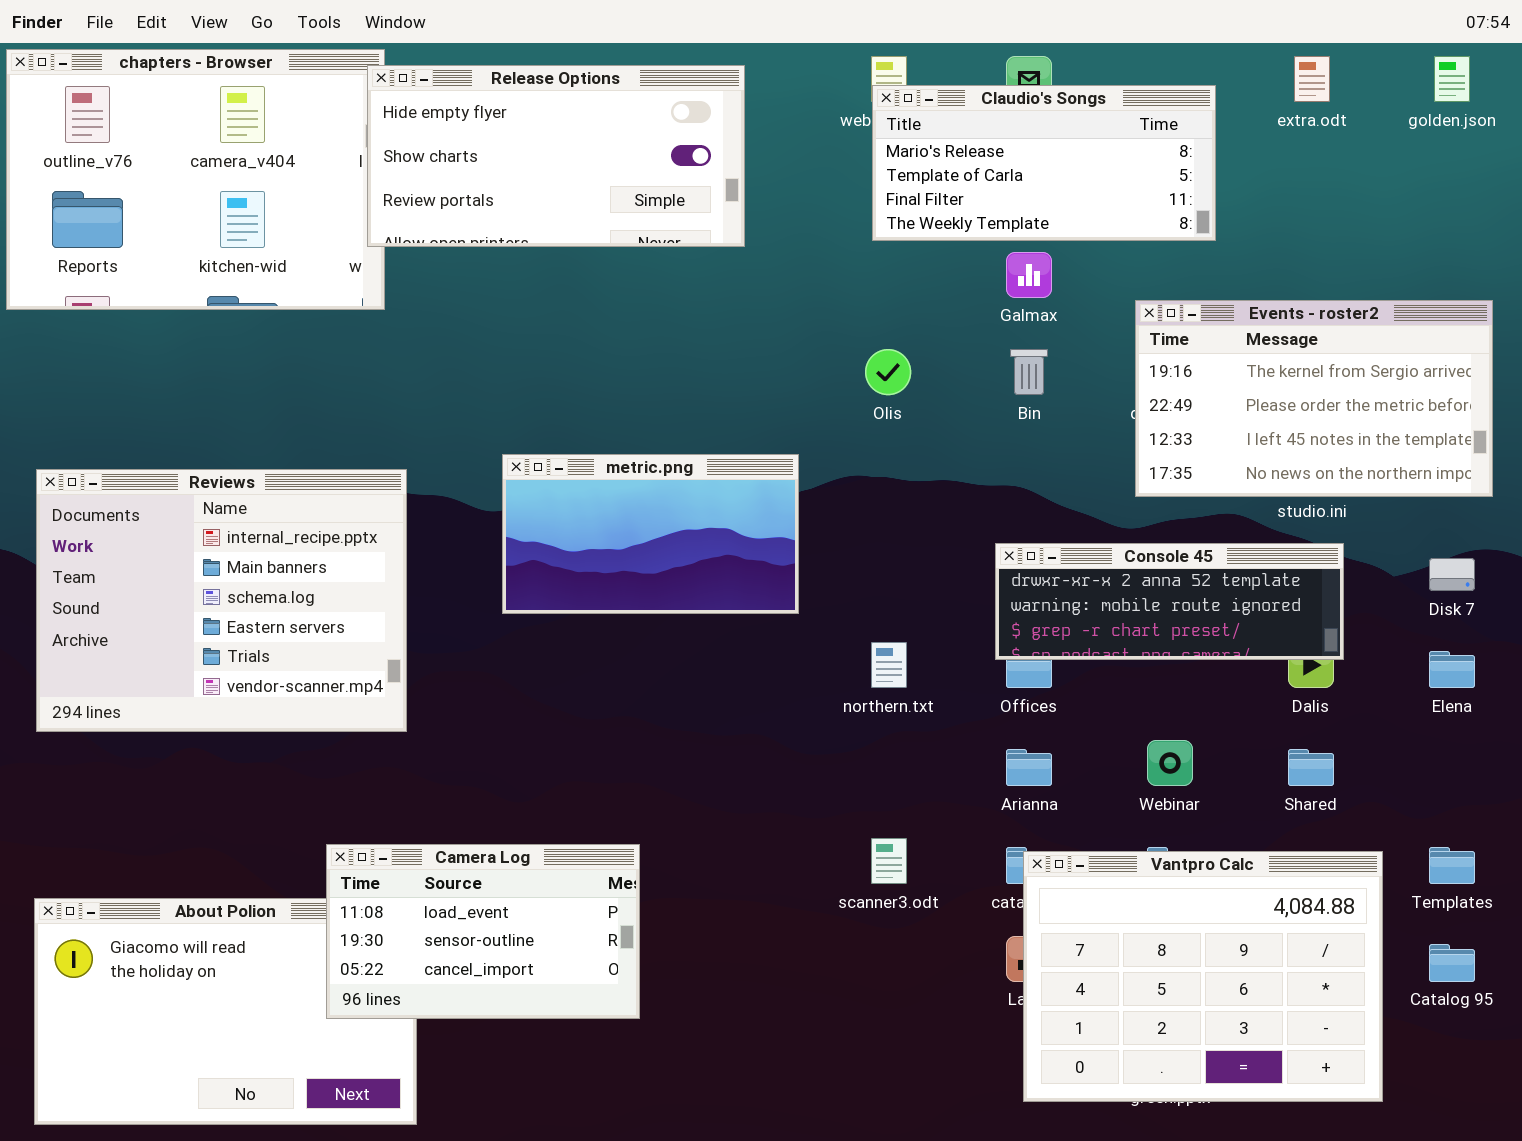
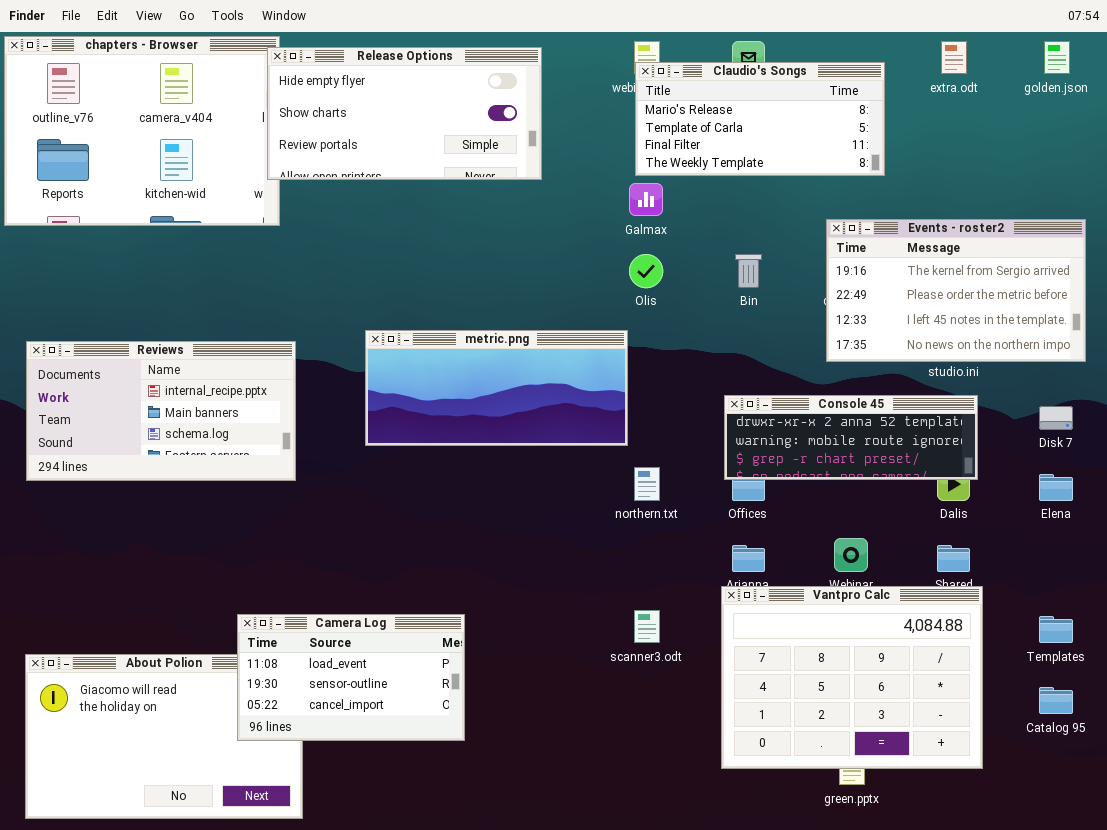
Galmax: [1006,252,1052,298] -> [629,183,663,216], moved
metric.png: [502,454,799,614] -> [365,330,628,446], resized
Reviews: [36,469,407,732] -> [26,341,296,481], resized
Vantpro Calc: [1023,851,1383,1102] -> [721,586,983,769], moved

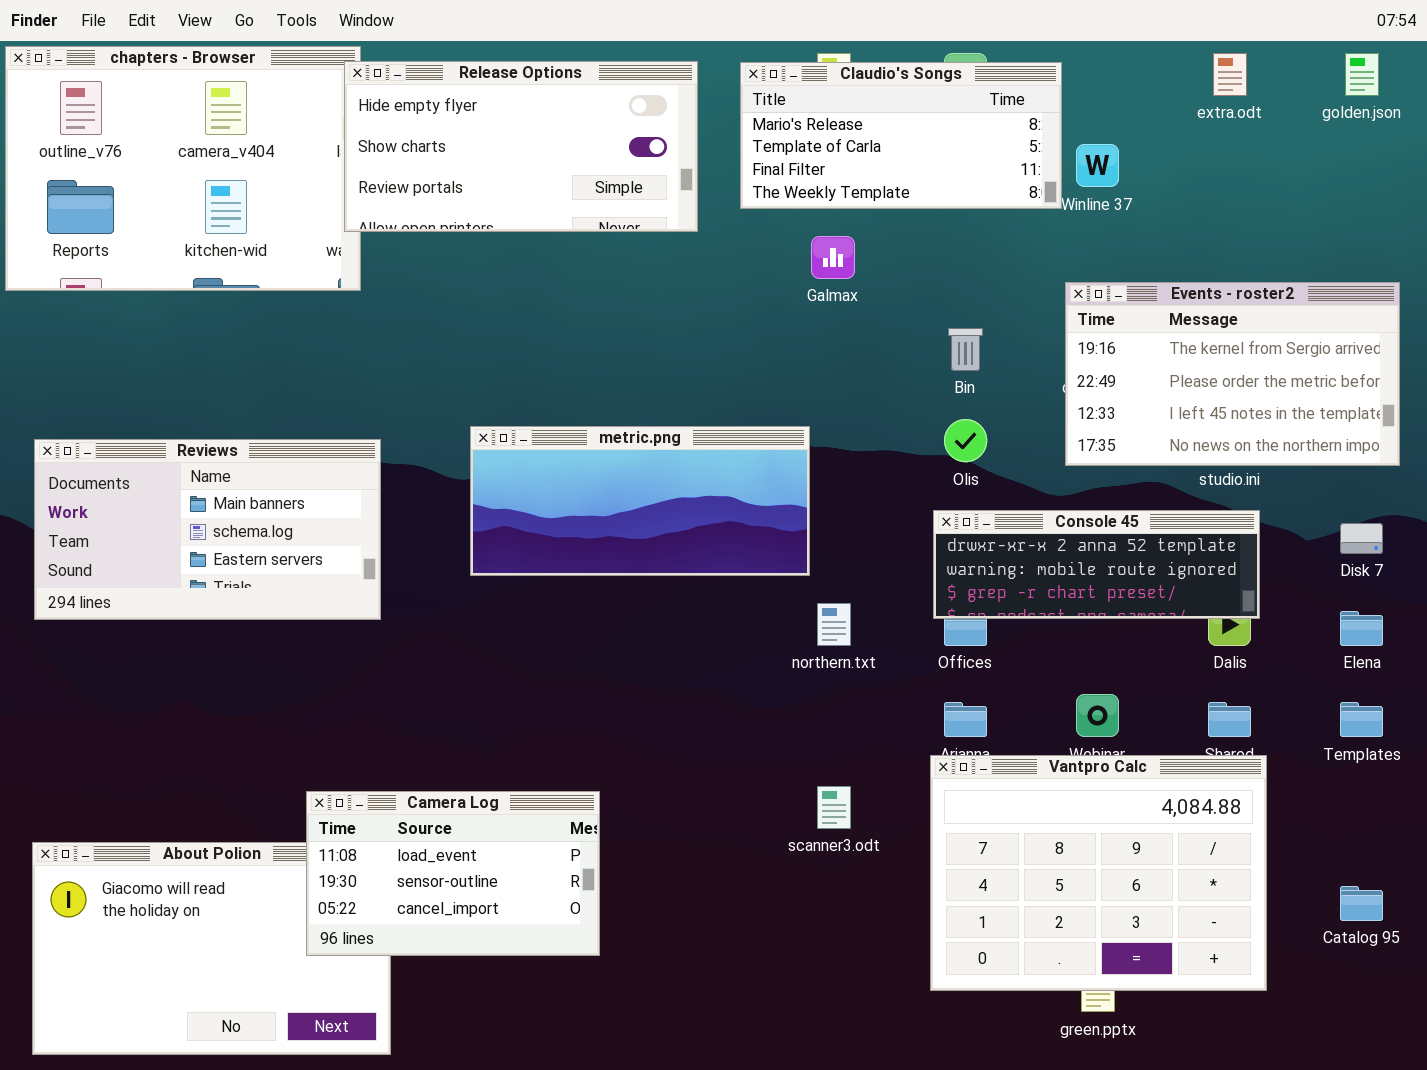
Claudio's Songs: [635,62,885,176] -> [740,62,1062,209], moved
Olis: [629,254,663,288] -> [944,419,987,462], moved
Reviews: [26,341,296,481] -> [34,439,381,620], scrolled down 1 row
Templates: [1039,616,1073,643] -> [1340,702,1383,737], moved

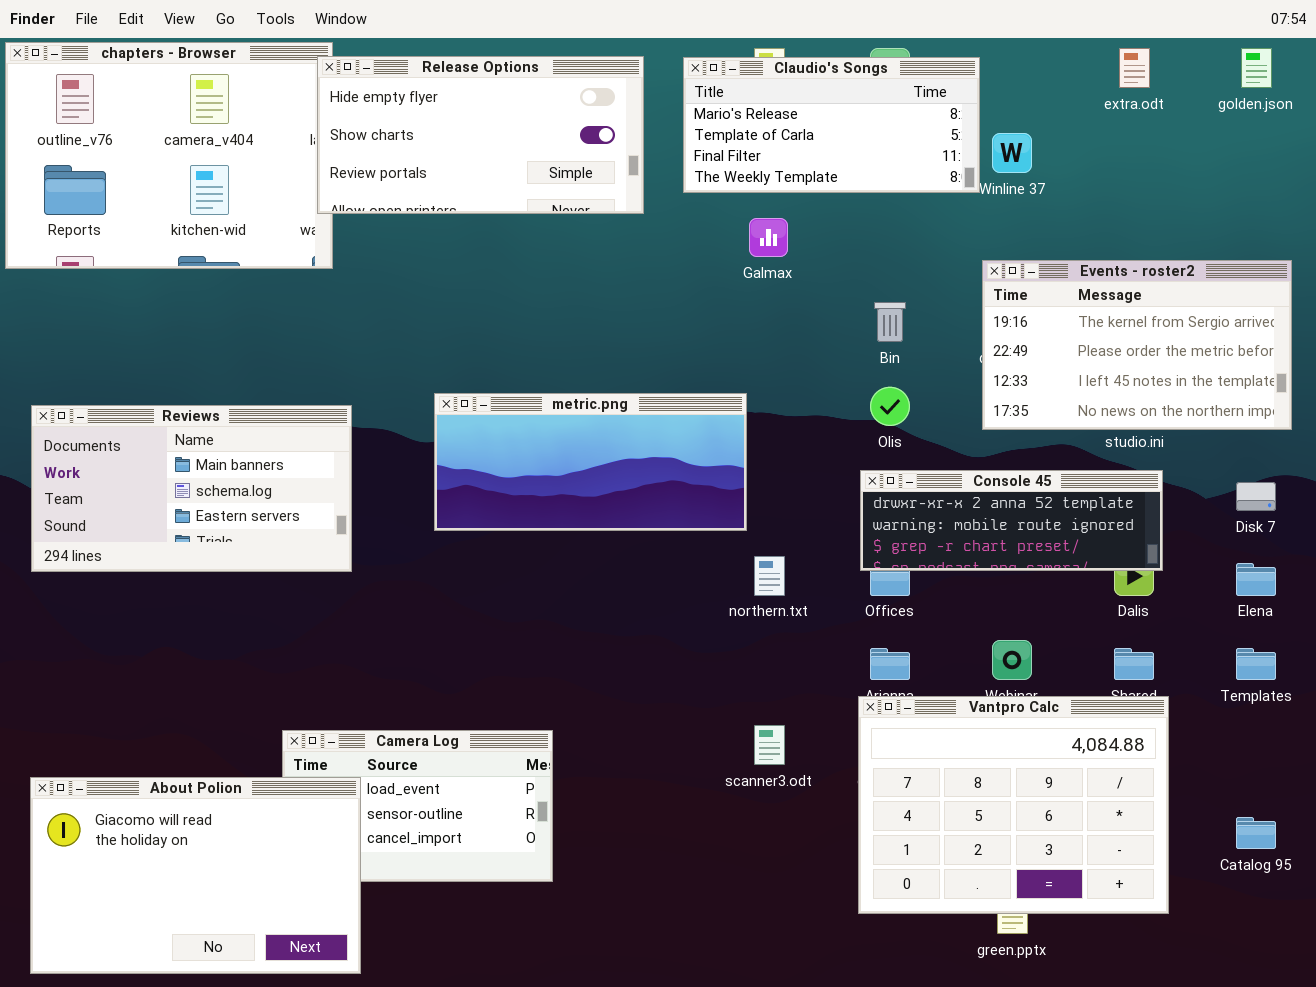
About Polion: [32,842,391,1055] -> [30,777,361,974], raised

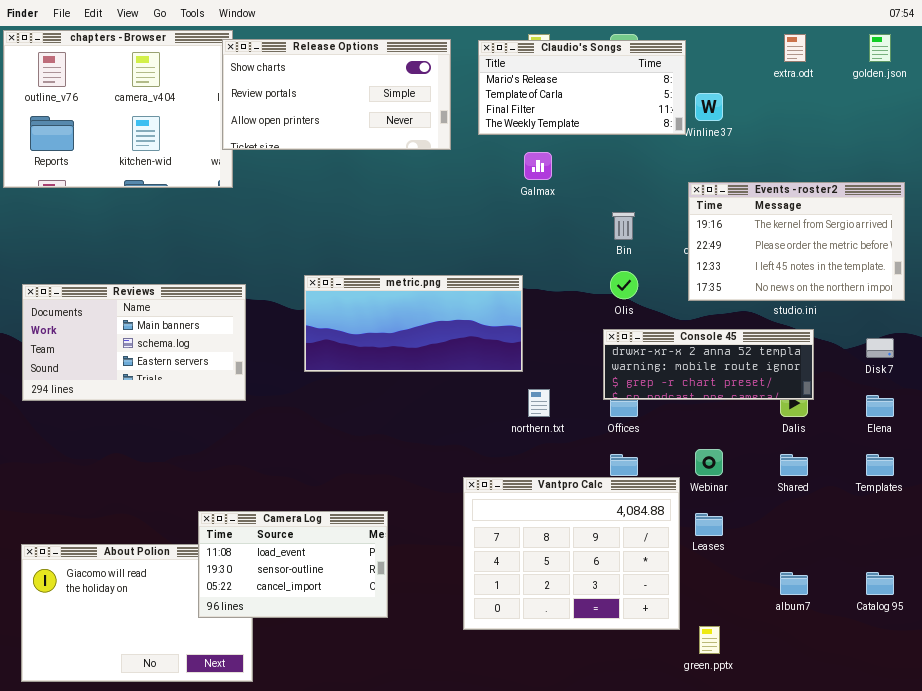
Release Options: [317,56,644,214] -> [222,39,451,150], scrolled down 1 row
Vantpro Calc: [858,696,1169,914] -> [463,477,680,630], moved
Camera Log: [282,730,553,882] -> [198,511,388,618], raised

